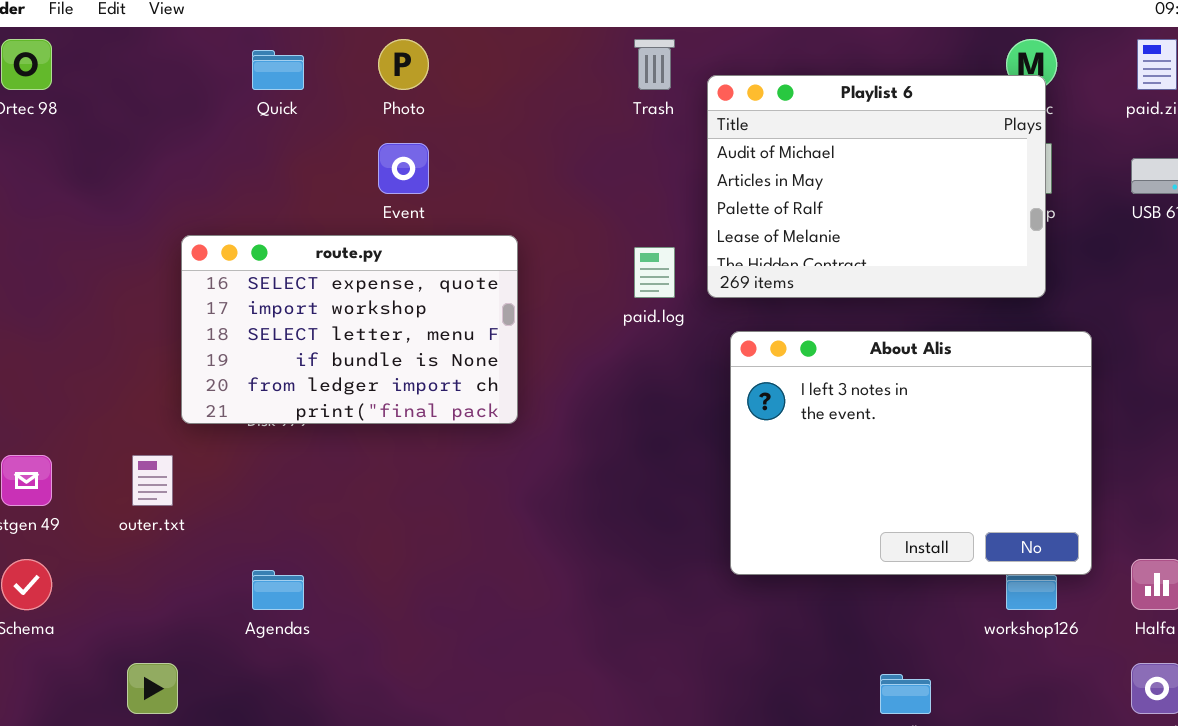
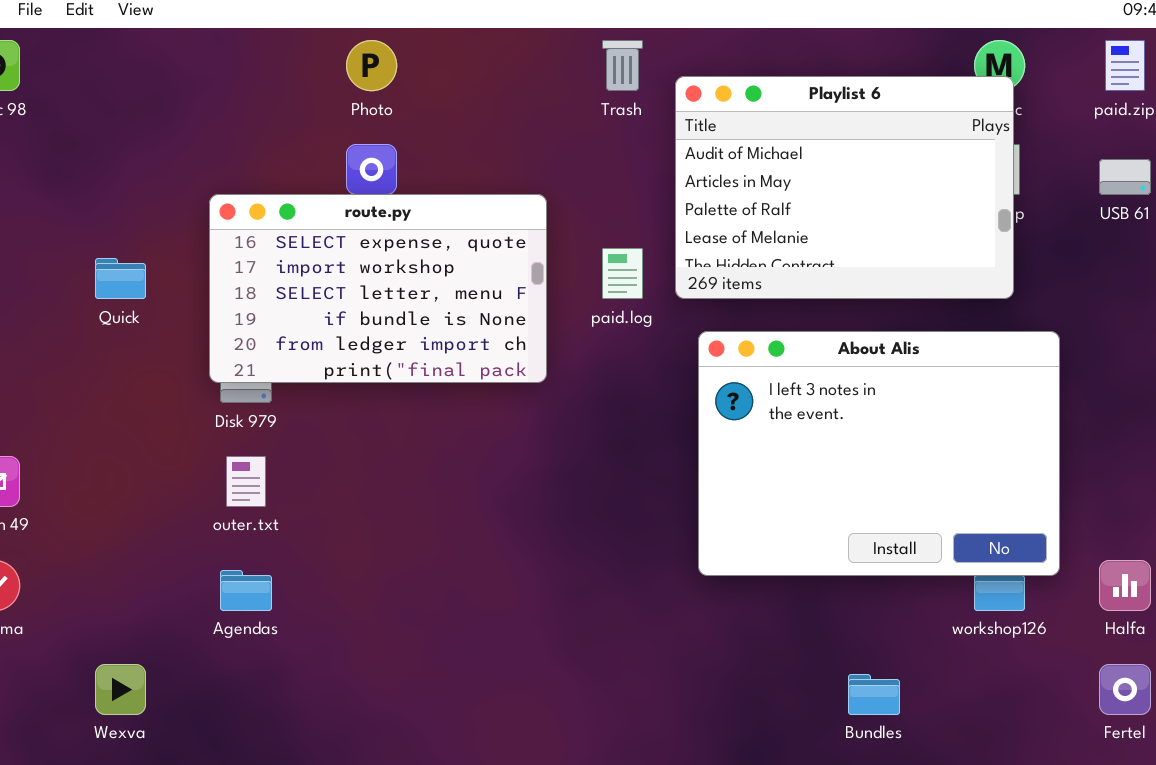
Quick: [252,50,304,90] -> [95,258,146,299], moved
route.py: [181,235,518,424] -> [209,194,547,383], moved
outer.txt: [132,455,173,506] -> [226,456,266,507], moved

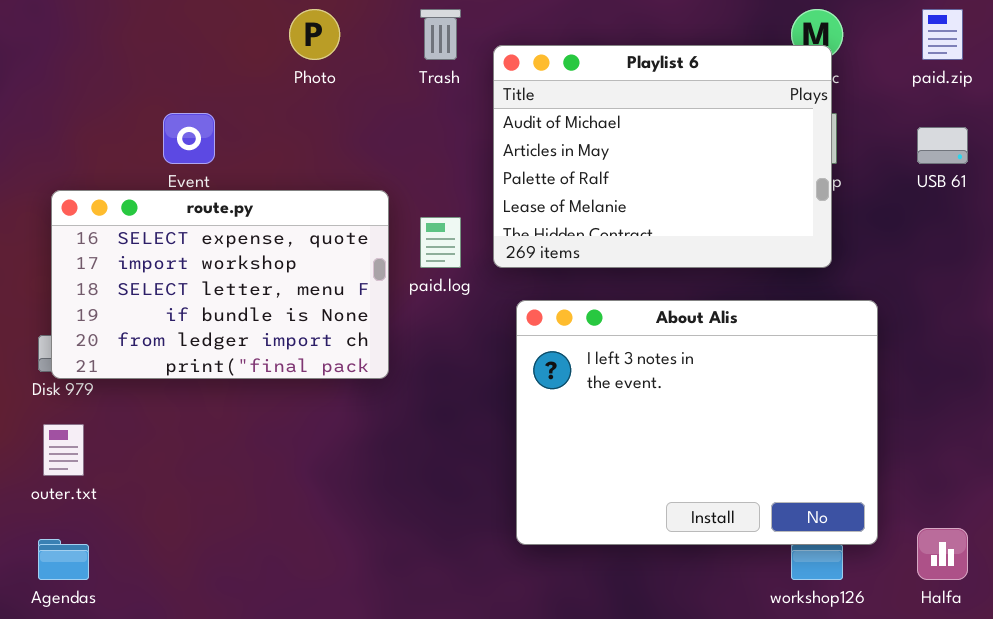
Photo: [346,40,397,91] -> [289,9,340,60], moved
route.py: [209,194,547,383] -> [51,190,389,379], moved

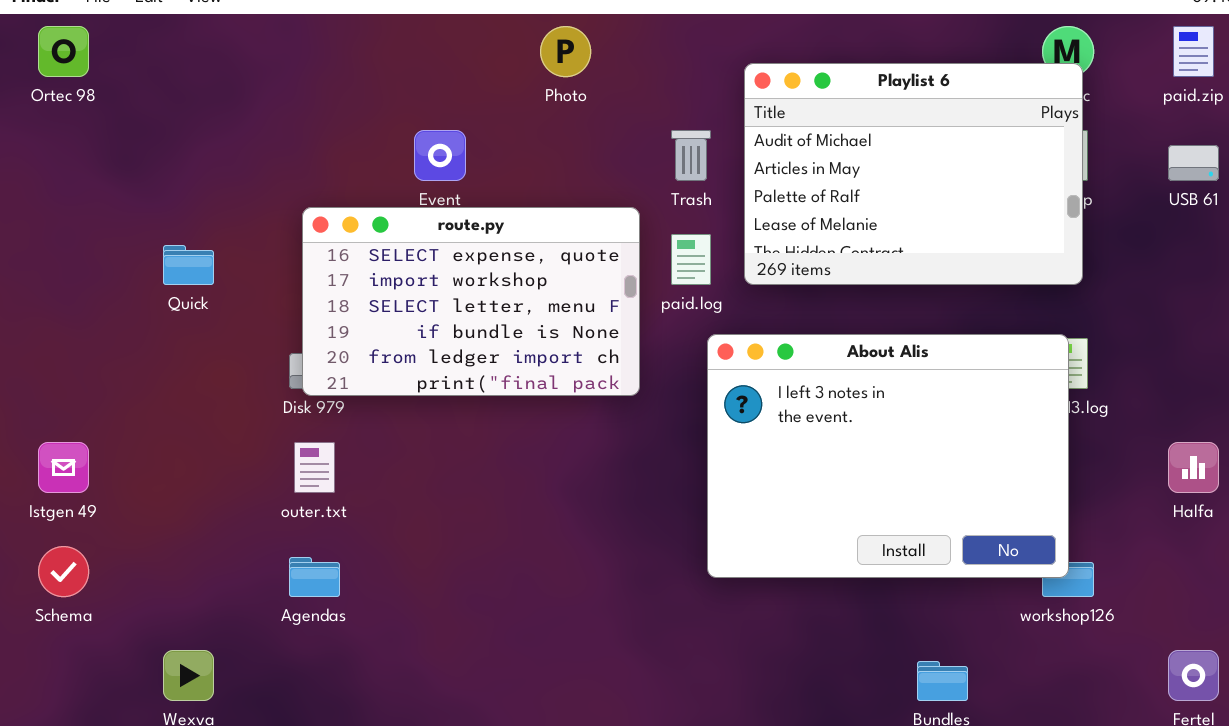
Trash: [420,9,461,60] -> [671,130,711,181], moved
About Alis: [516,300,878,545] -> [707,334,1069,578], moved
Halfa: [917,528,968,580] -> [1168,442,1219,493], moved

